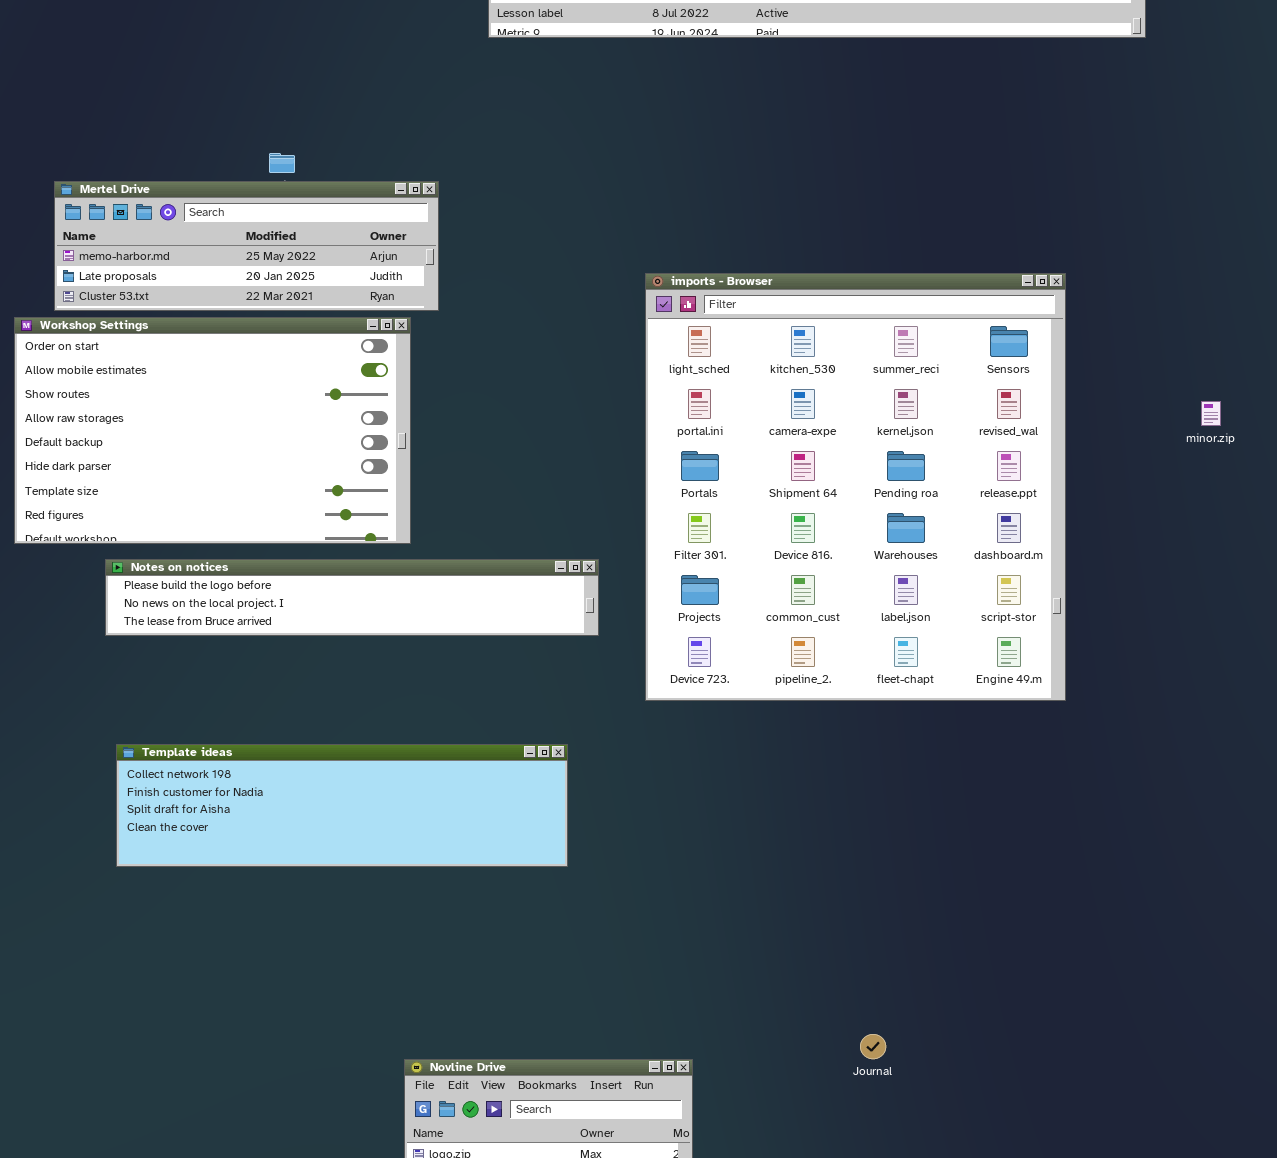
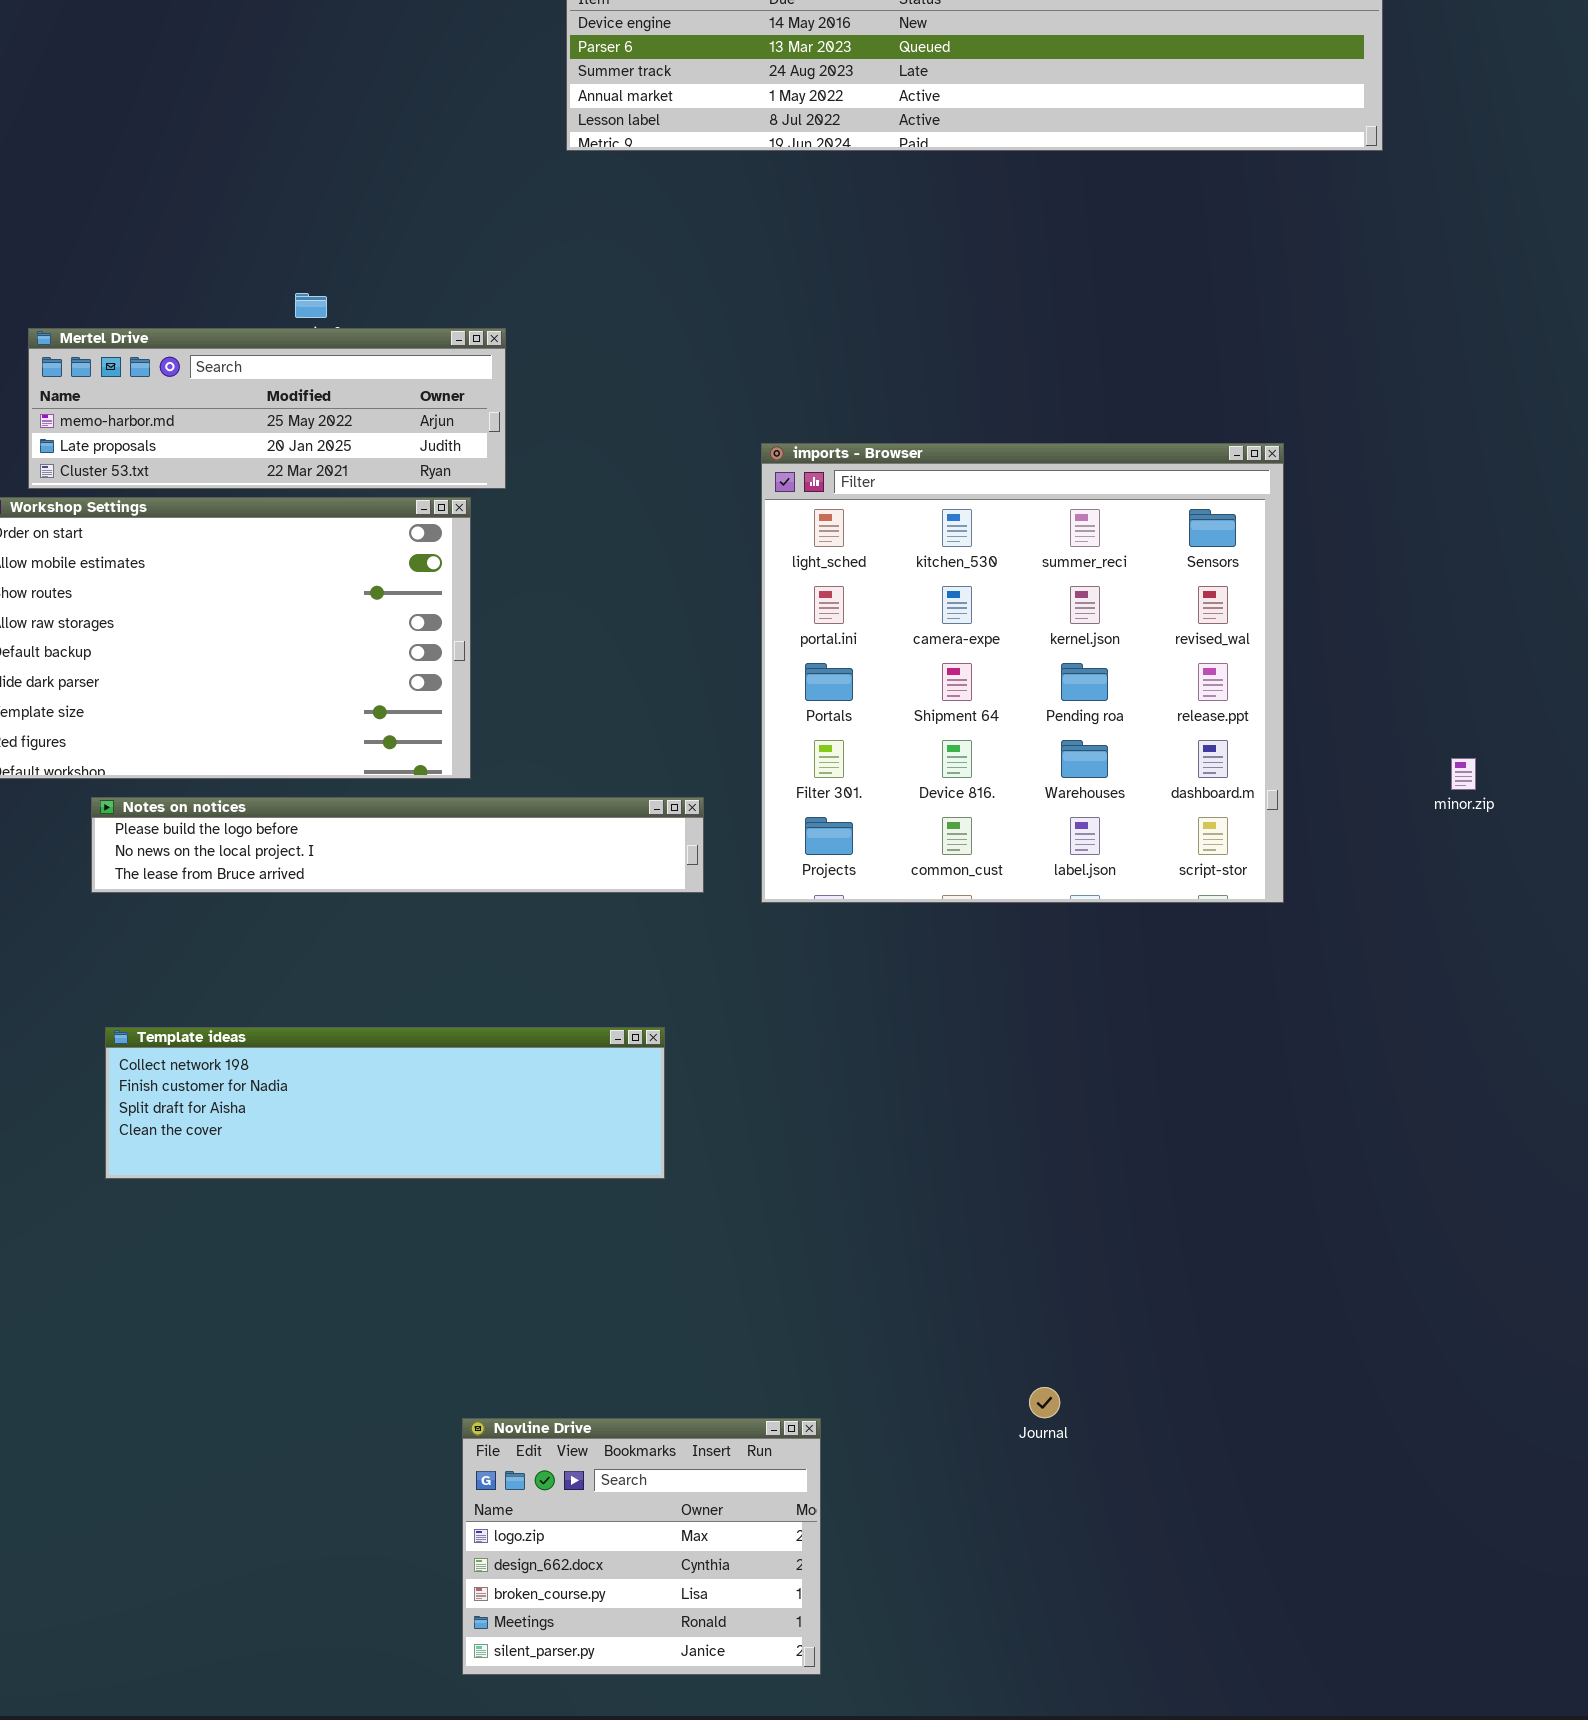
imports - Browser: [645,273,1066,701] -> [761,443,1284,903], resized
minor.zip: [1201,401,1221,426] -> [1451,758,1476,790], moved

